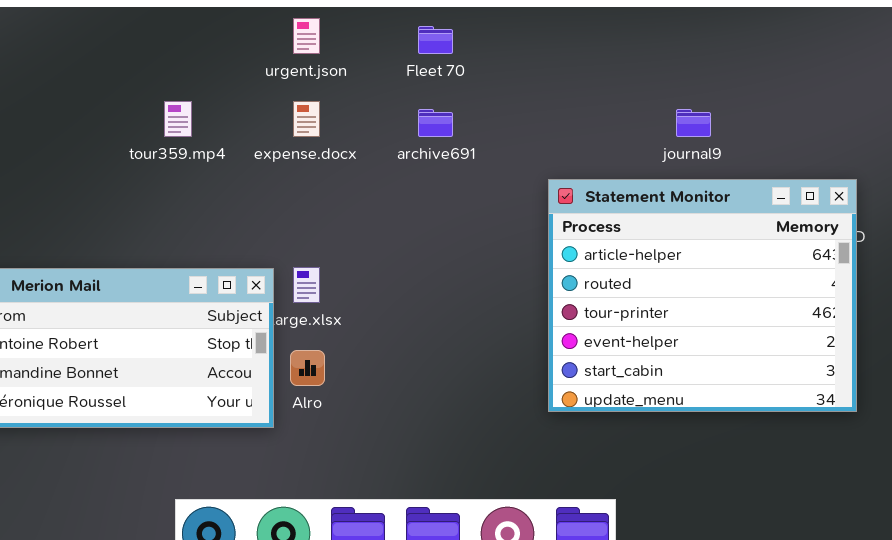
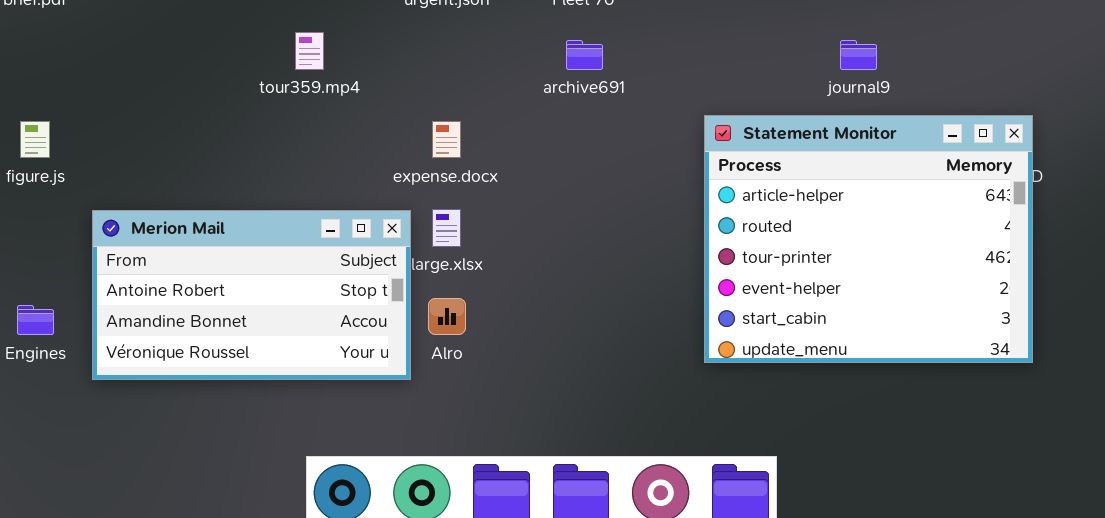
expense.docx: [293,101,320,137] -> [432,121,461,158], moved

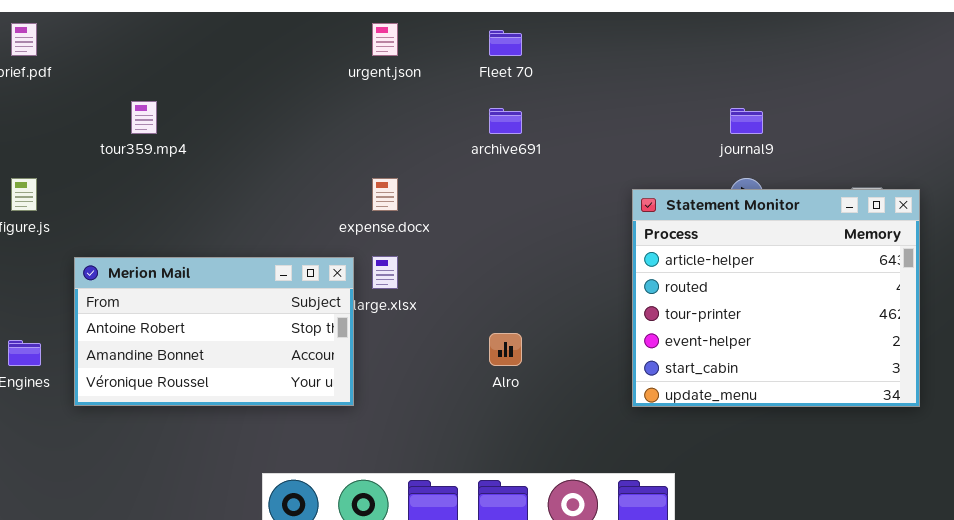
tour359.mp4: [295,32,324,70] -> [131,101,157,134], moved
Statement Monitor: [704,115,1033,363] -> [632,189,920,407], moved
Alro: [428,298,466,335] -> [489,333,522,366], moved

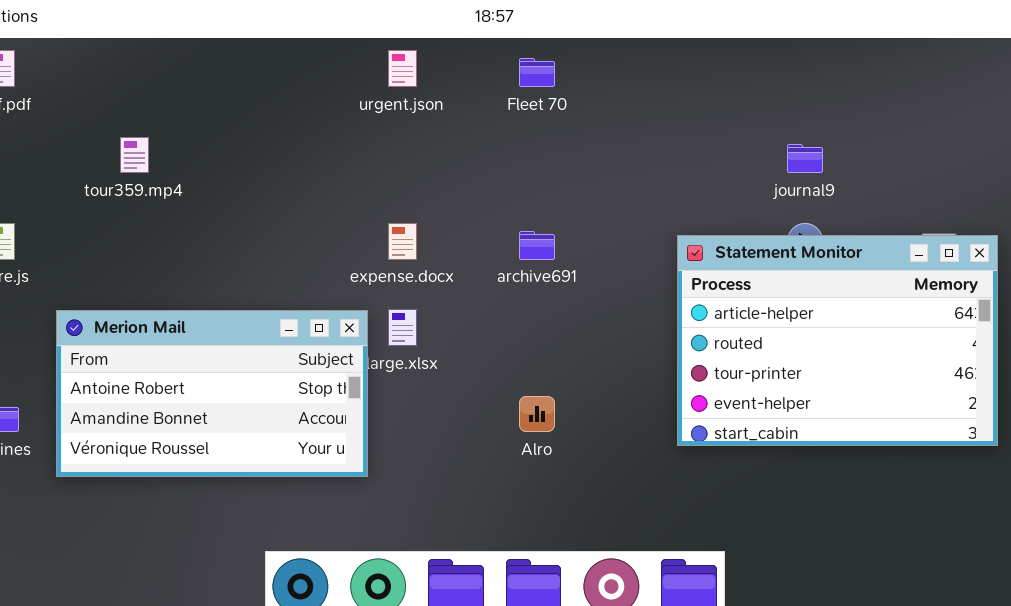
archive691: [489,108,522,134] -> [519,231,555,260], moved
Statement Monitor: [632,189,920,407] -> [677,235,998,446], resized

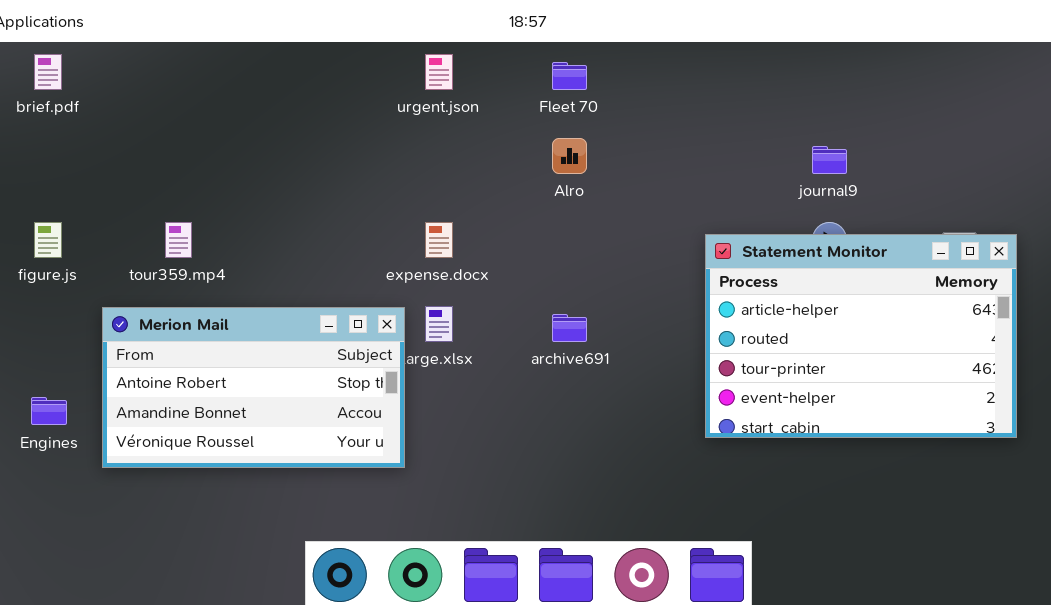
tour359.mp4: [120,137,149,173] -> [165,222,192,258], moved
archive691: [519,231,555,260] -> [552,314,587,342], moved
Alro: [519,396,555,432] -> [552,138,587,174], moved

